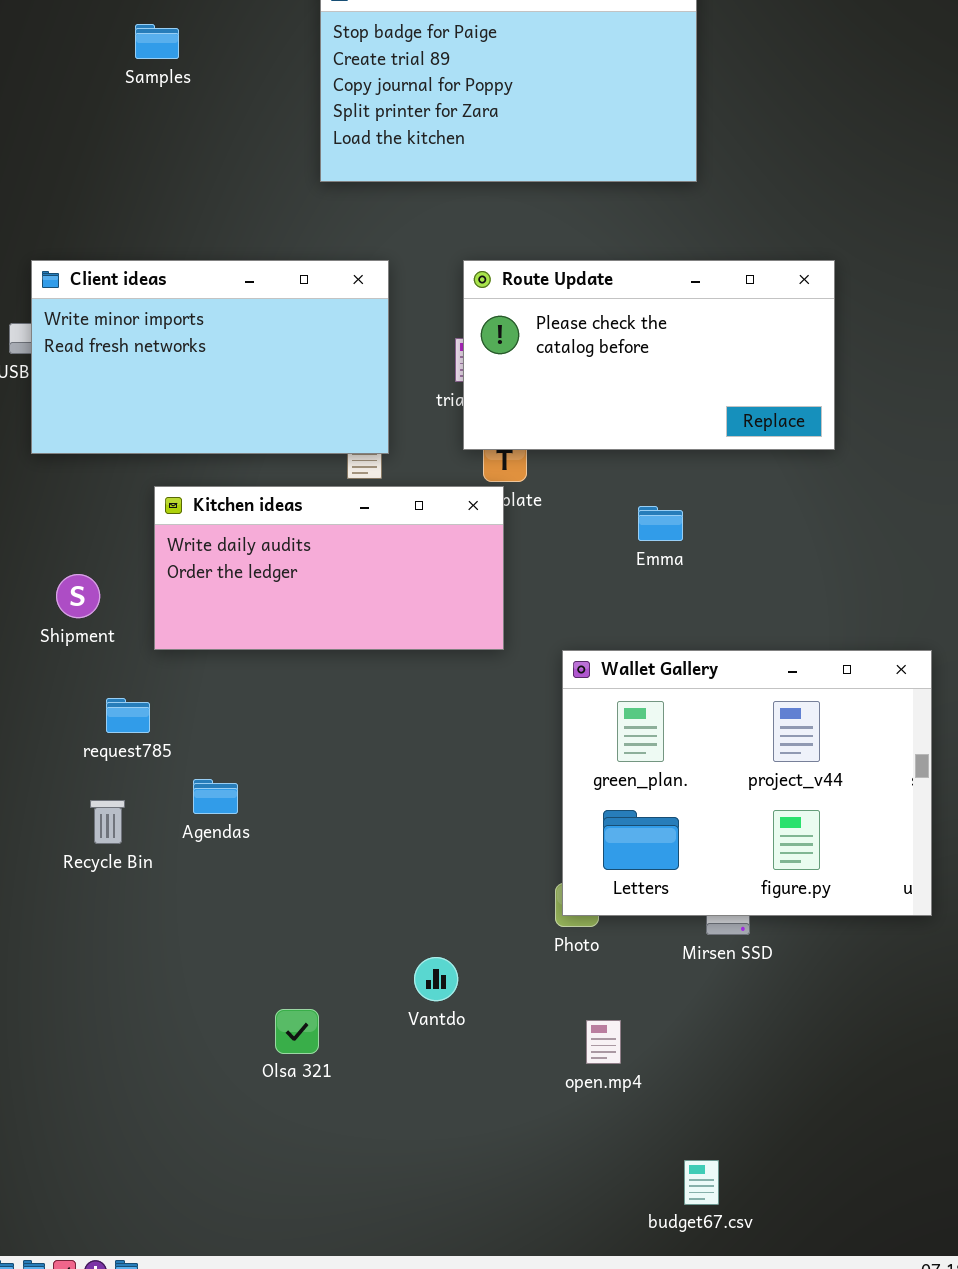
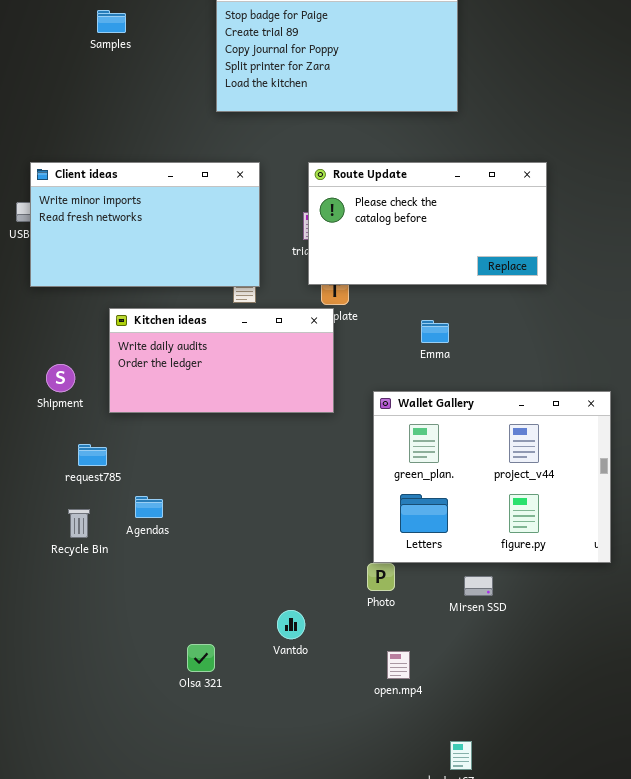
Wallet Gallery: [562,650,932,916] -> [373,391,611,563], moved

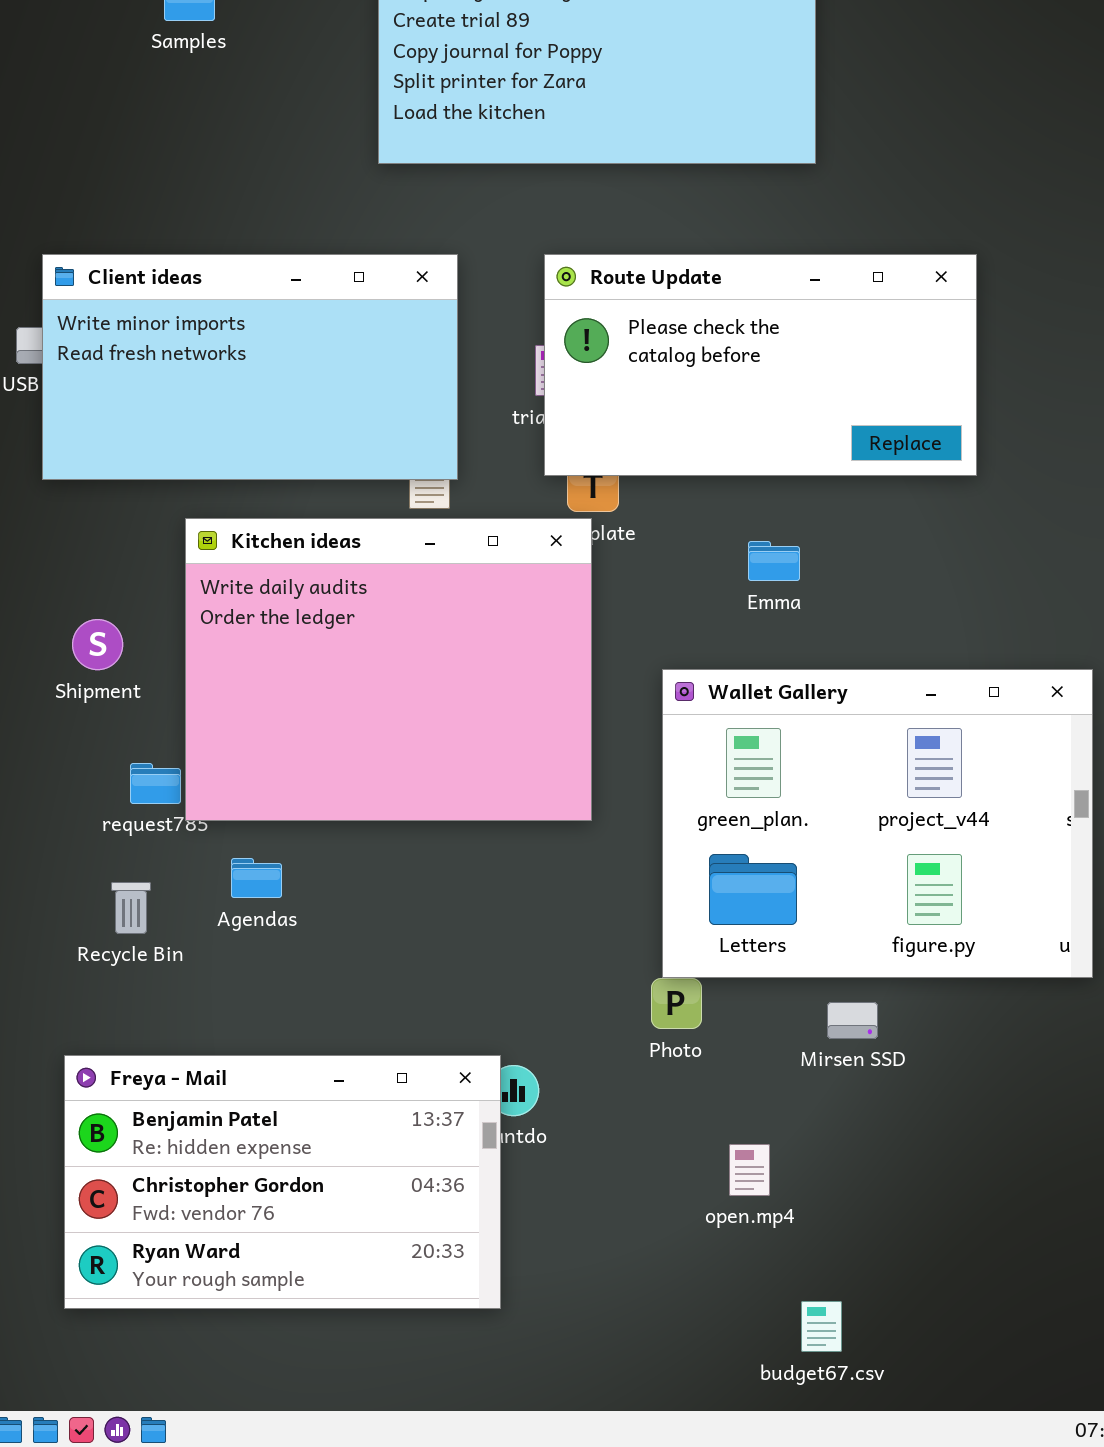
Kitchen ideas: [109,308,334,413] -> [185,518,592,821], resized
Freya - Mail: none -> [64,1055,501,1309], opened
open.mp4: [387,651,410,679] -> [729,1144,770,1196], moved

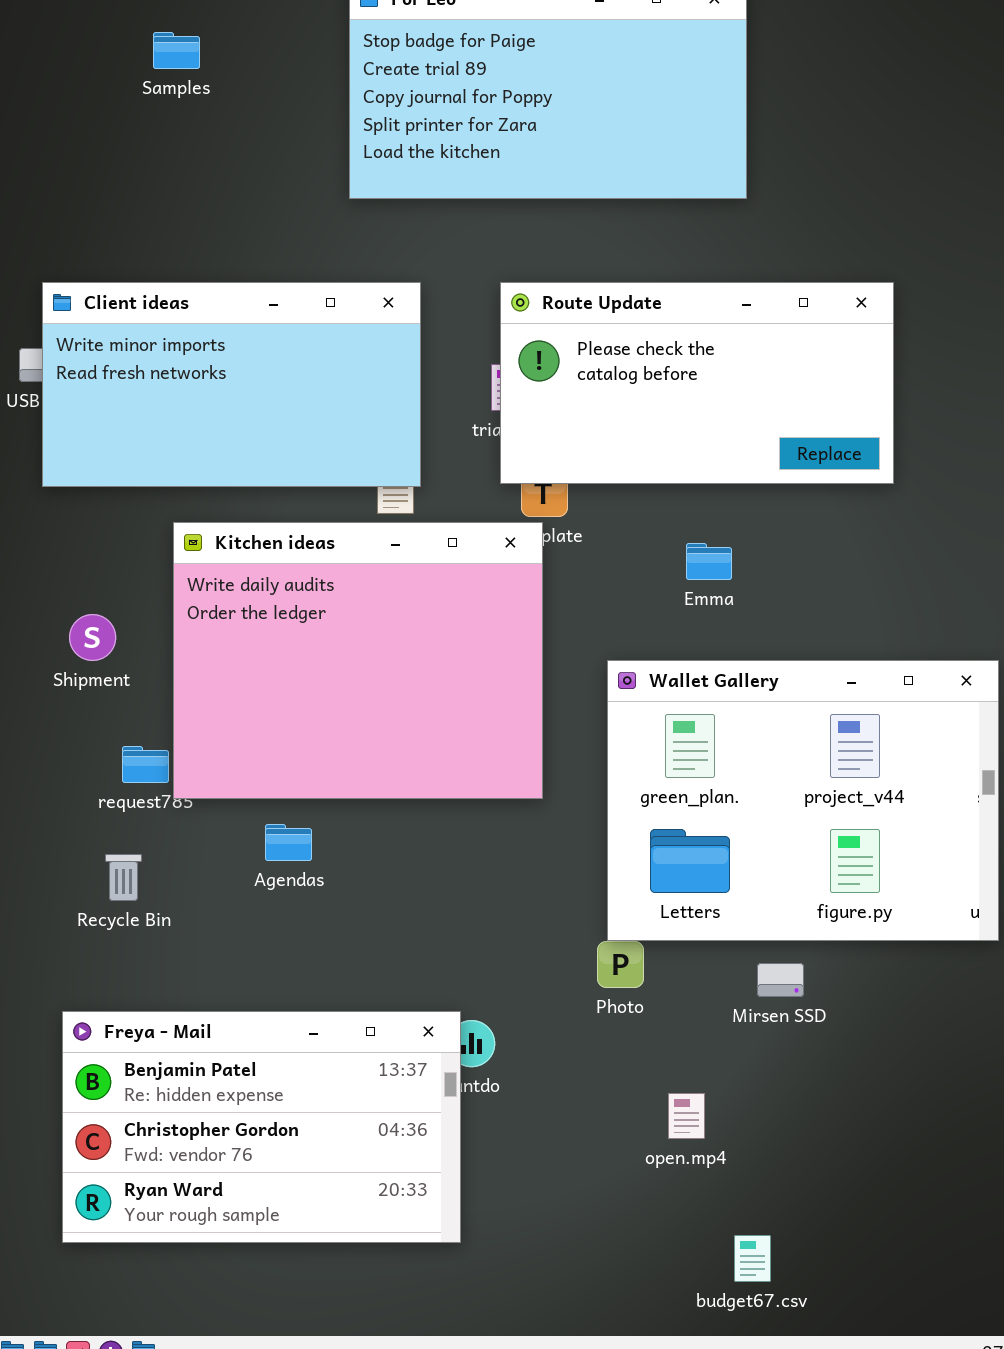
Agendas: [231,858,282,898] -> [265,824,312,861], moved

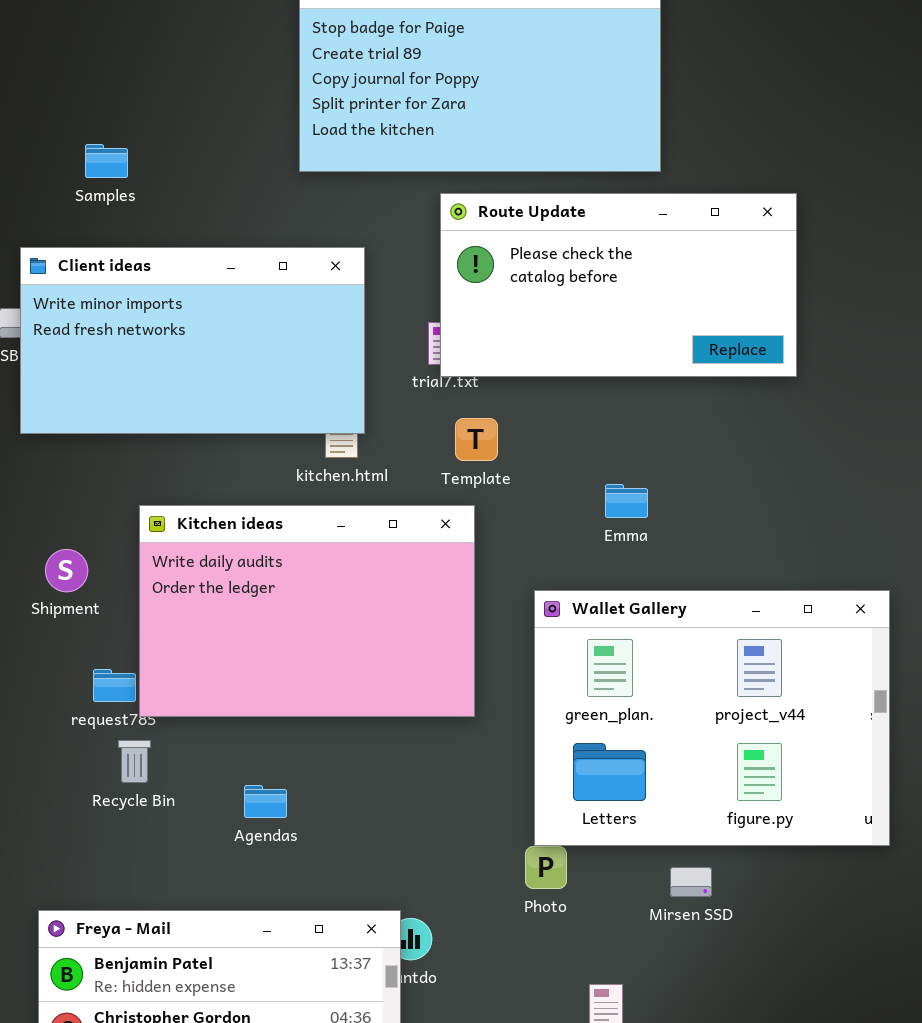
Samples: [153,32,200,69] -> [85,144,128,178], moved
Route Update: [500,282,894,484] -> [440,193,797,377], moved
Kitchen ideas: [173,522,543,799] -> [139,505,475,717], resized
Agendas: [265,824,312,861] -> [244,785,287,818], moved
Recycle Bin: [105,854,142,901] -> [118,740,151,783], moved

